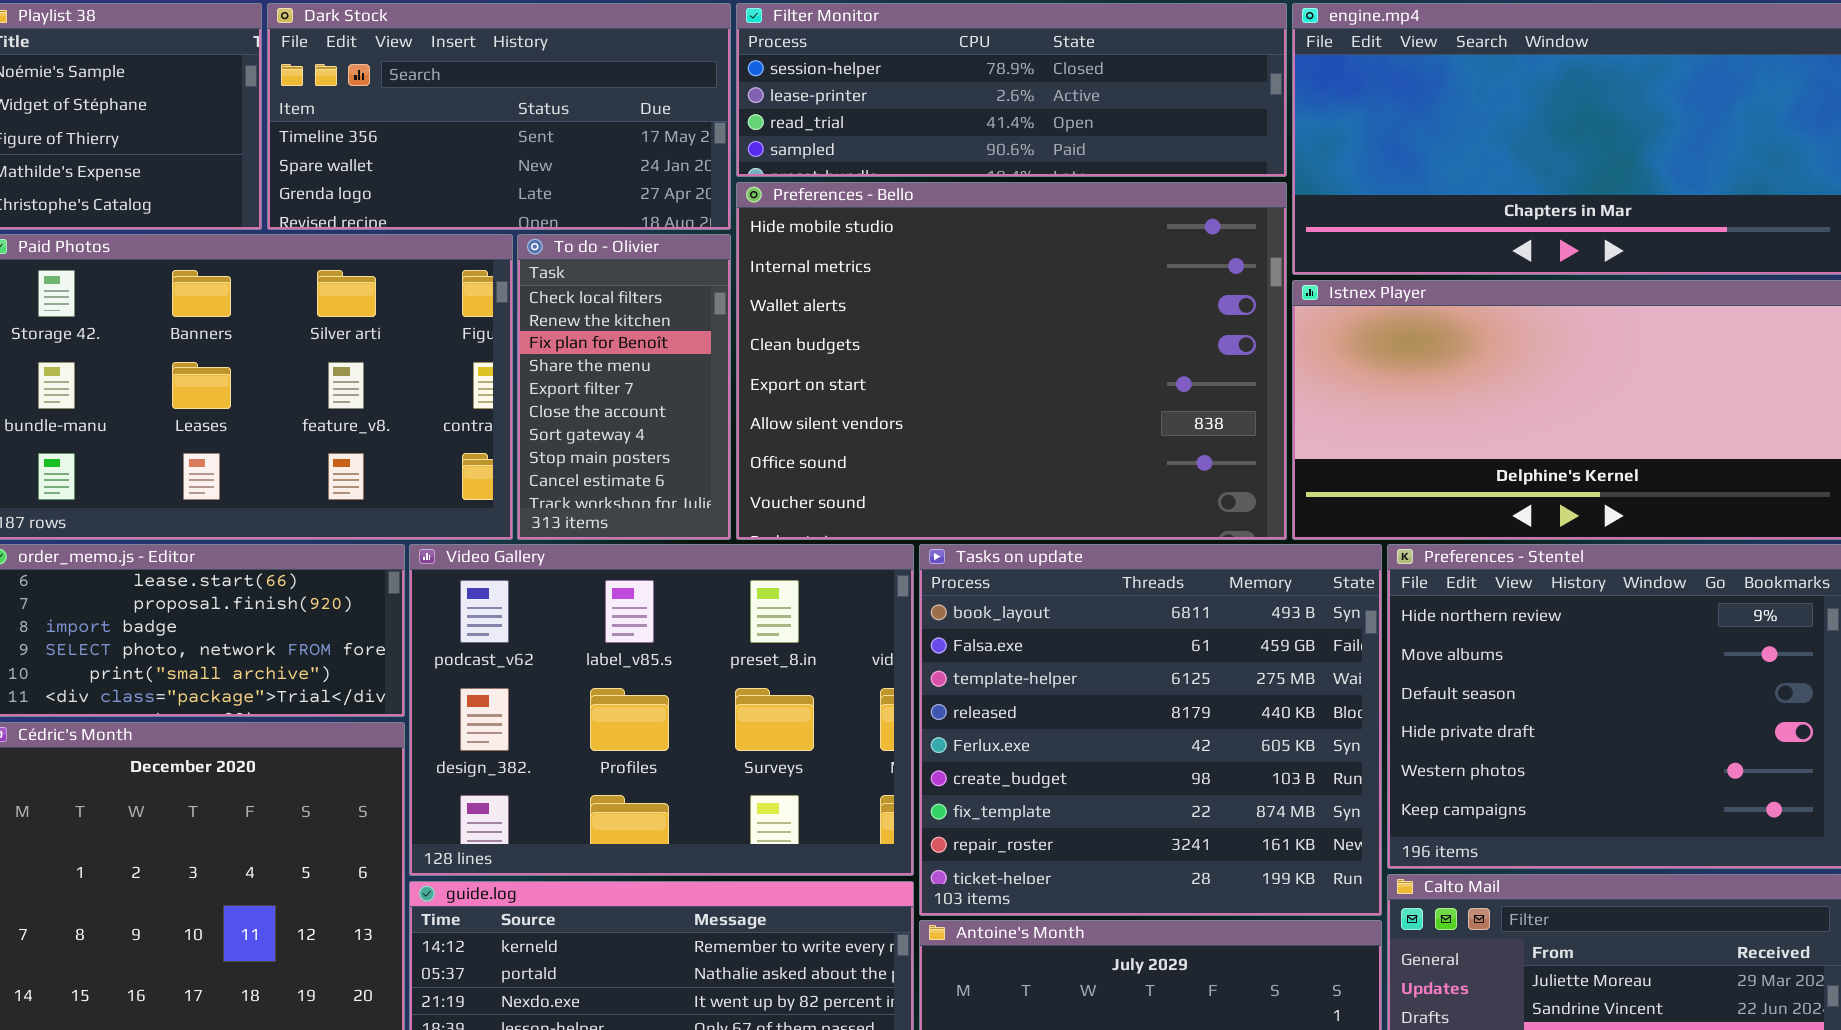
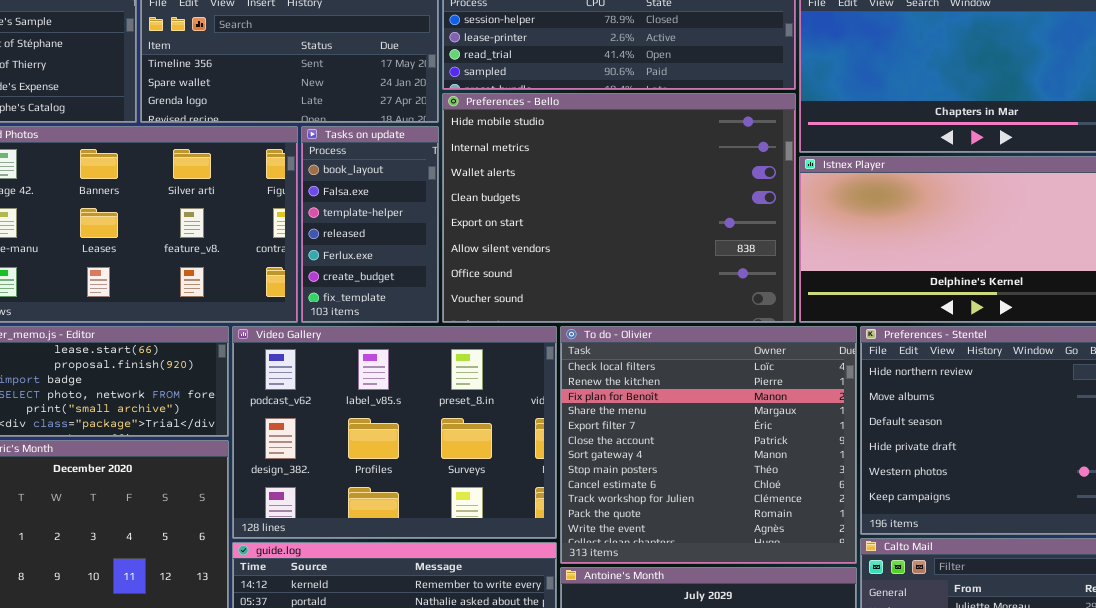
To do - Olivier: [517,234,731,540] -> [560,326,857,564], moved, resized
Tasks on update: [919,544,1382,916] -> [301,126,439,323], moved, resized

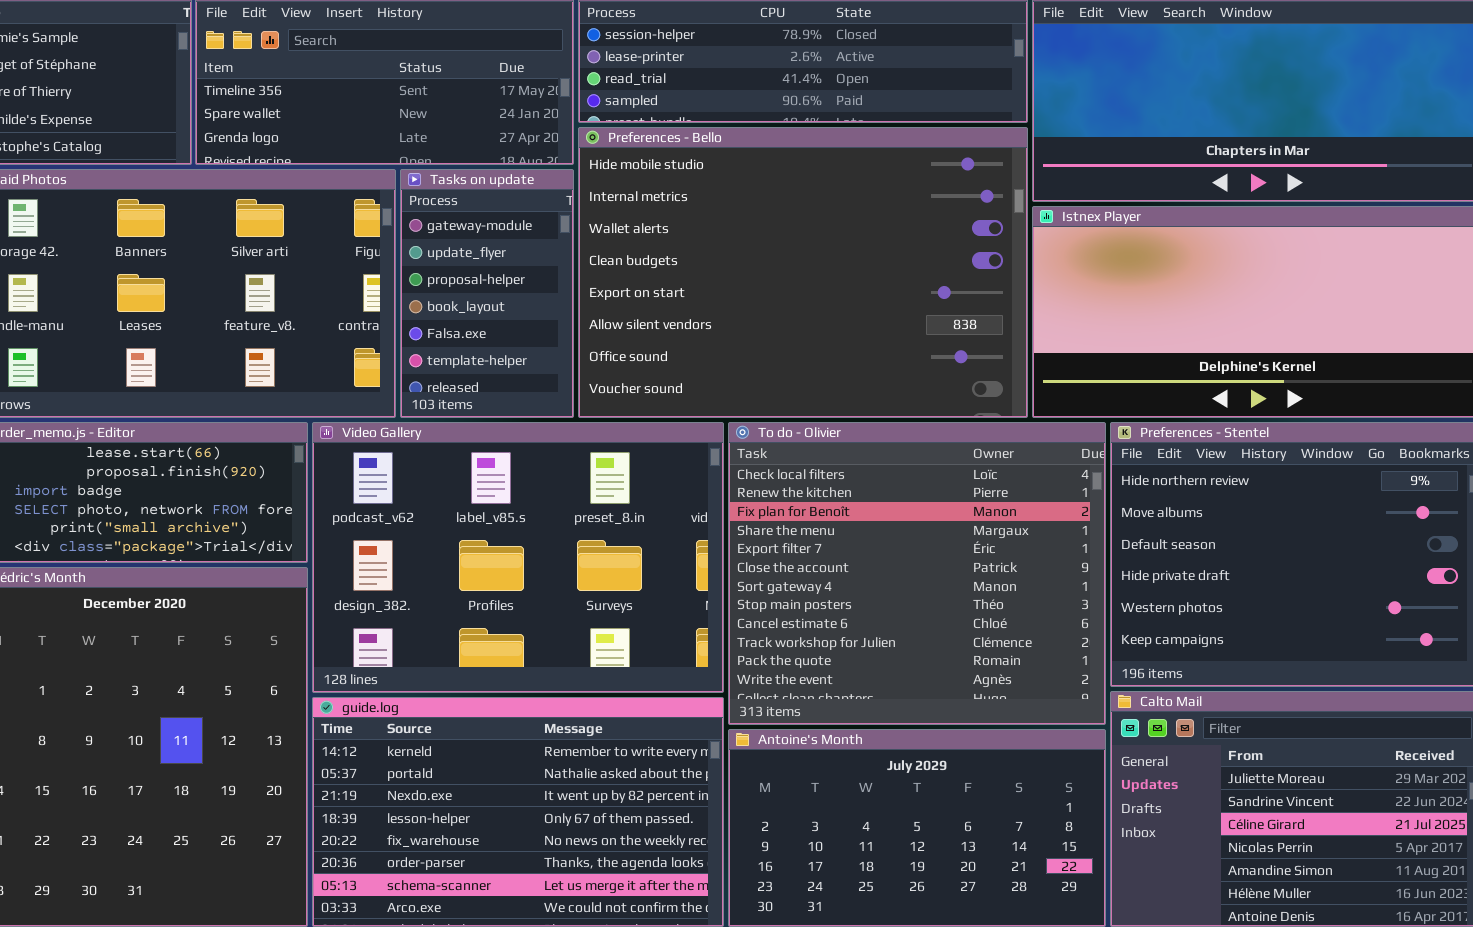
Tasks on update: [301,126,439,323] -> [400,169,574,418], scrolled up 3 rows

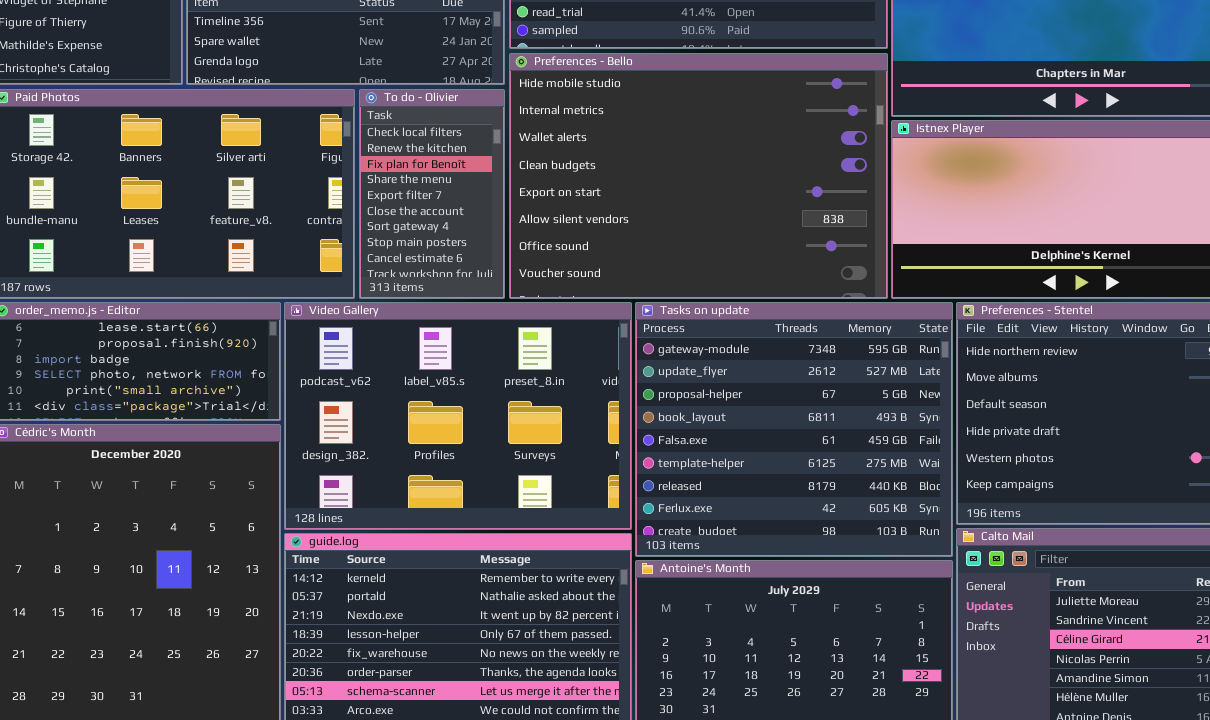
Tasks on update: [400,169,574,418] -> [635,302,953,557], moved, resized
To do - Olivier: [728,422,1106,725] -> [359,89,505,299], moved, resized

